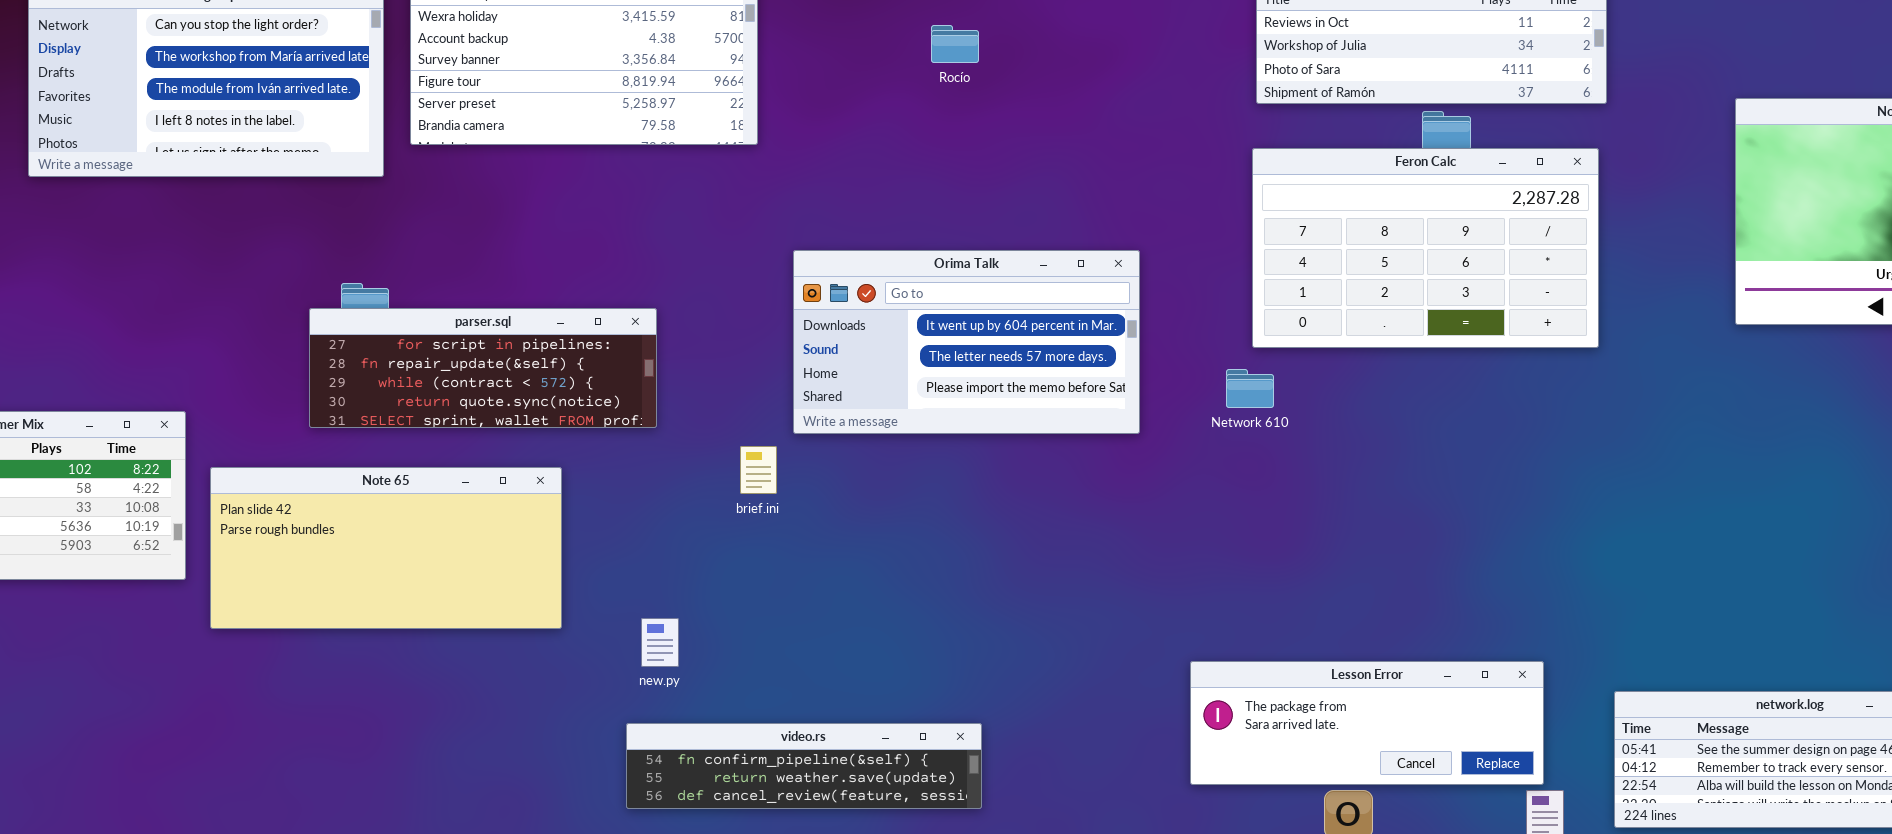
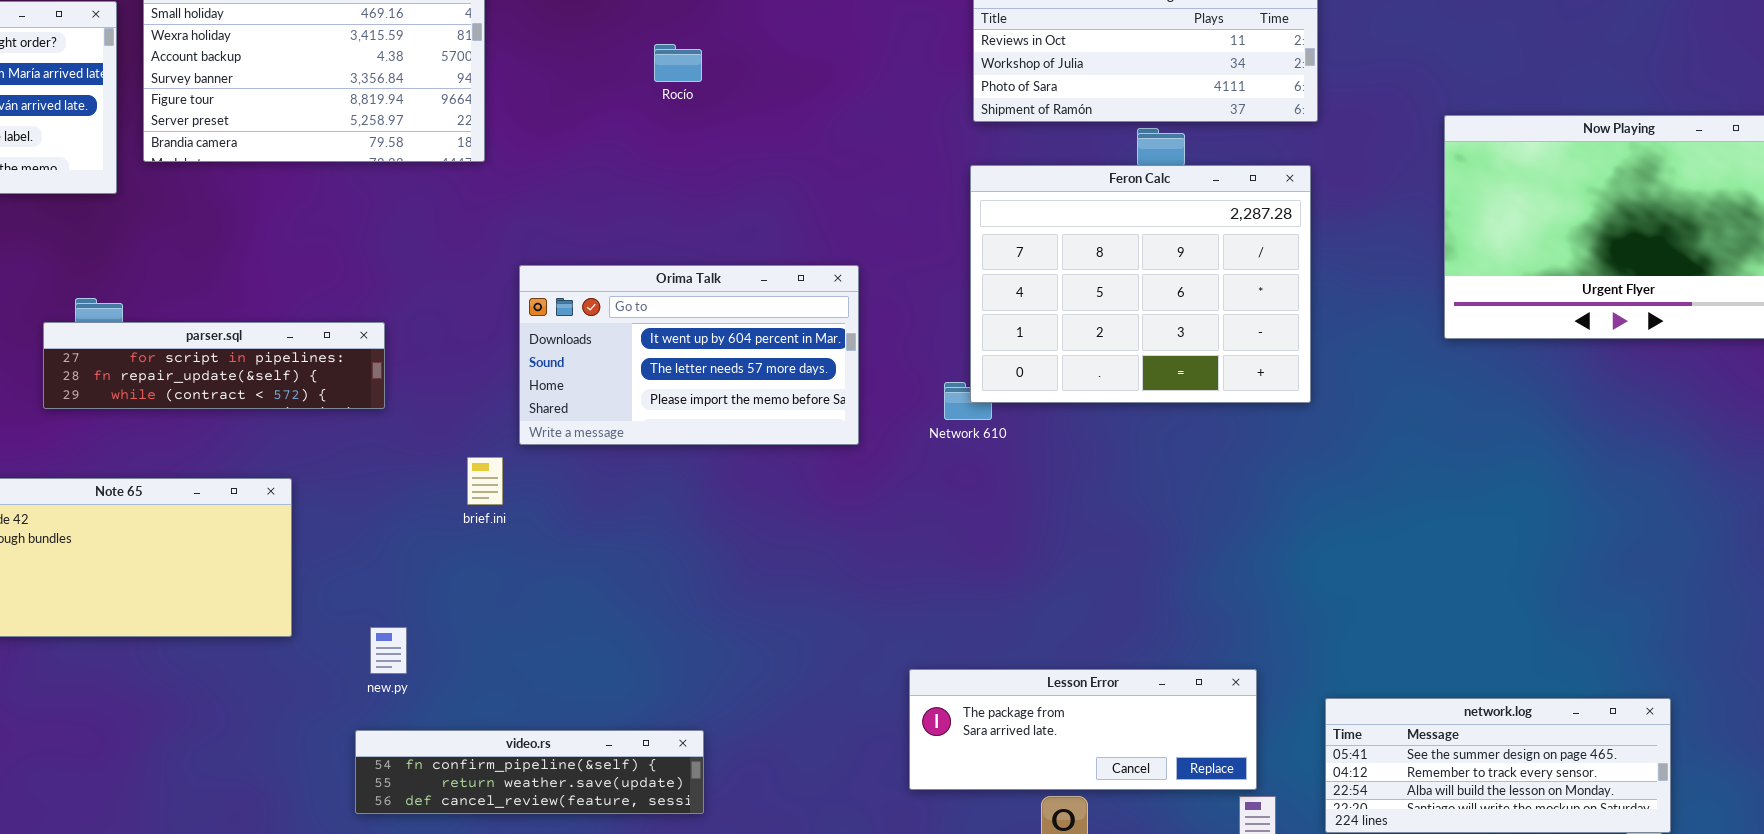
Feron Calc: [1252,148,1599,348] -> [970,165,1311,403], resized
parser.sql: [309,308,657,428] -> [43,322,385,409], resized

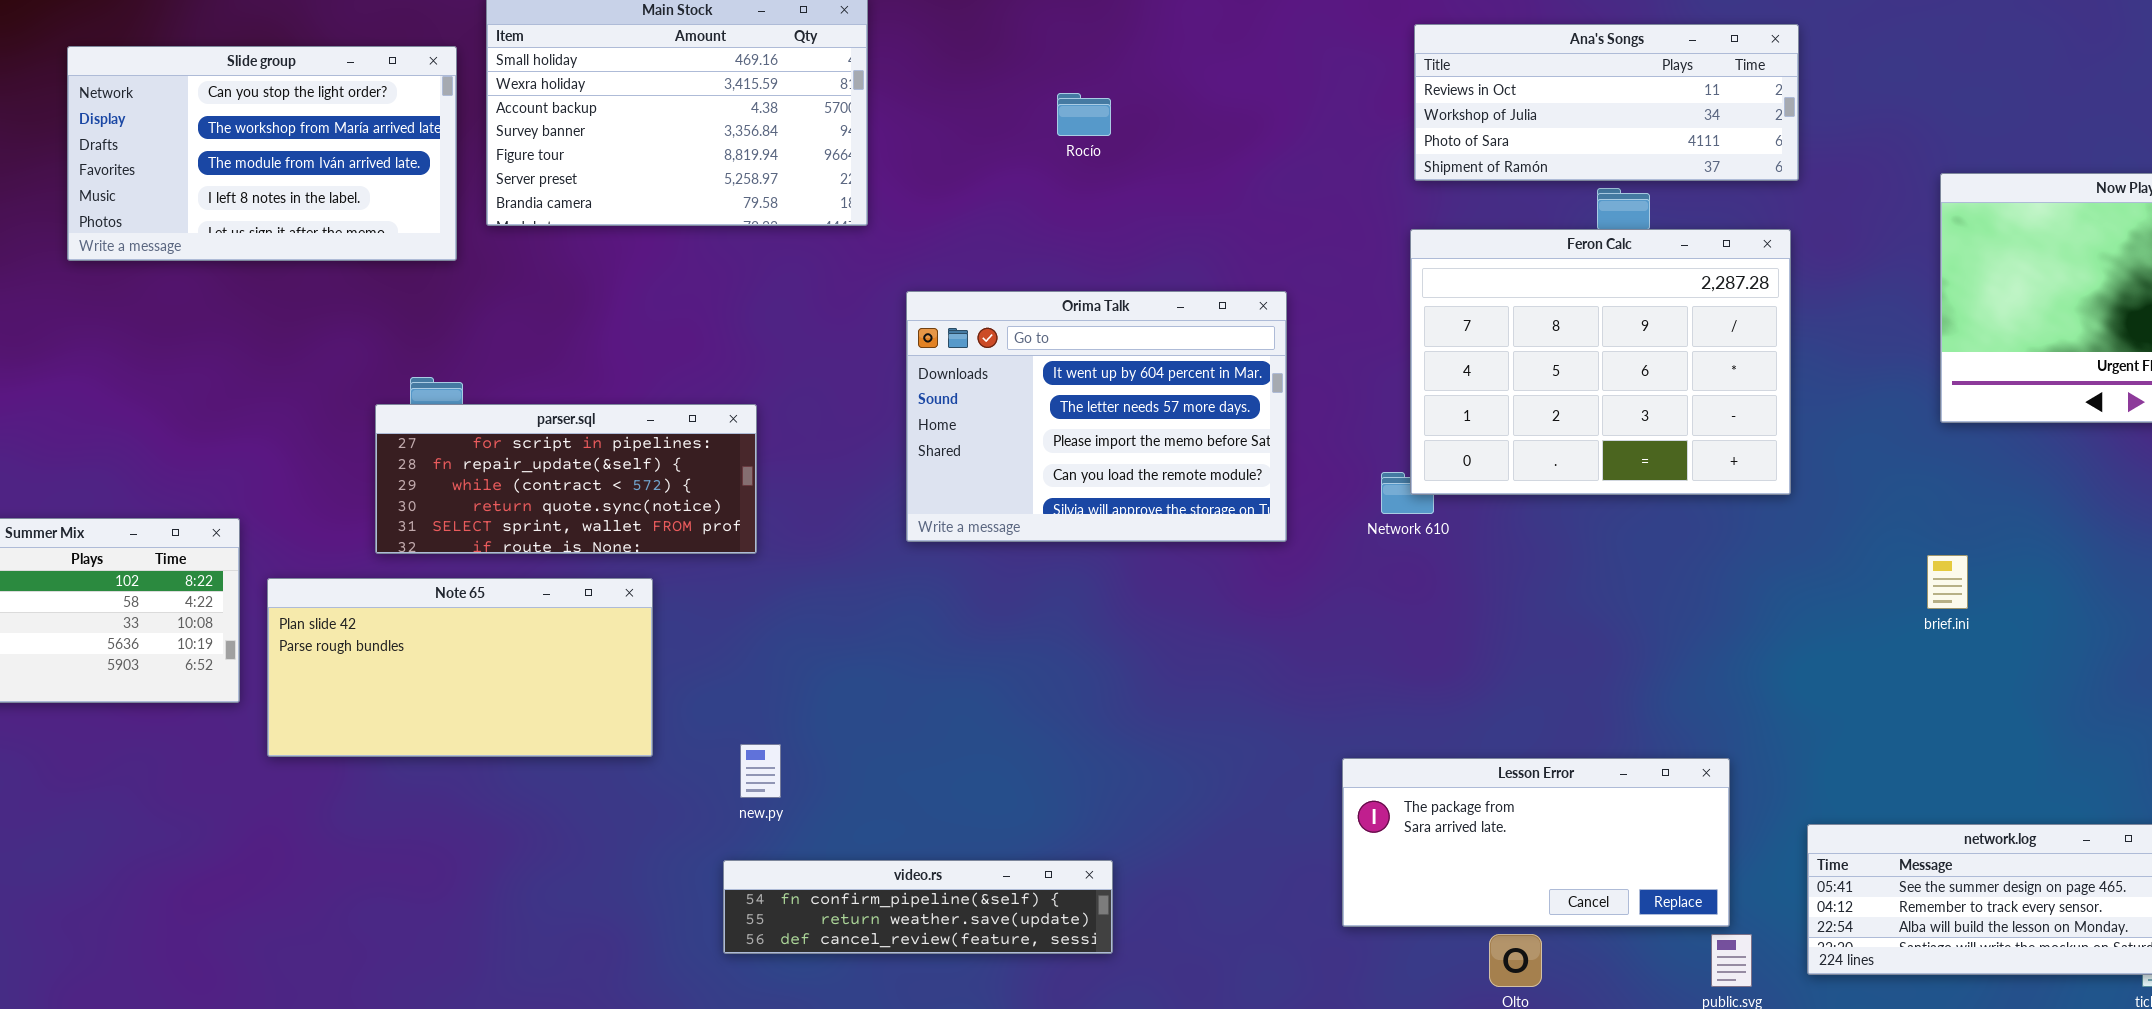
Orima Talk: [519,265,859,445] -> [906,291,1287,542], resized
parser.sql: [43,322,385,409] -> [375,404,757,554], resized
brief.ini: [467,457,503,505] -> [1927,555,1968,609], moved
Lesson Error: [909,669,1257,790] -> [1342,758,1730,927], resized

